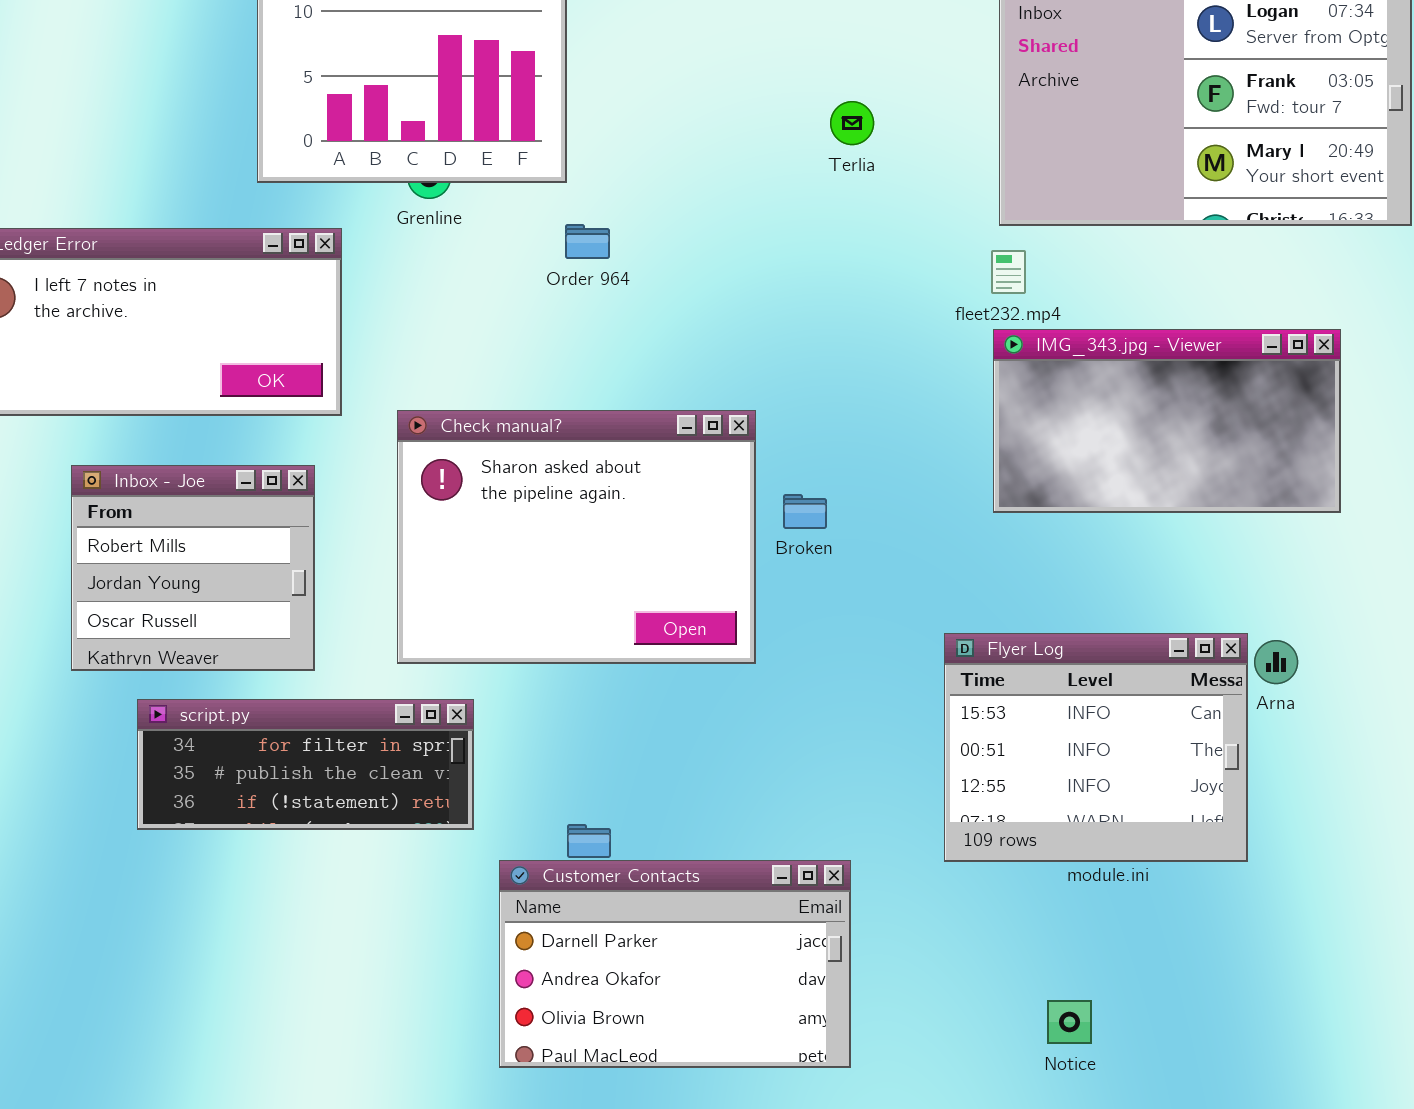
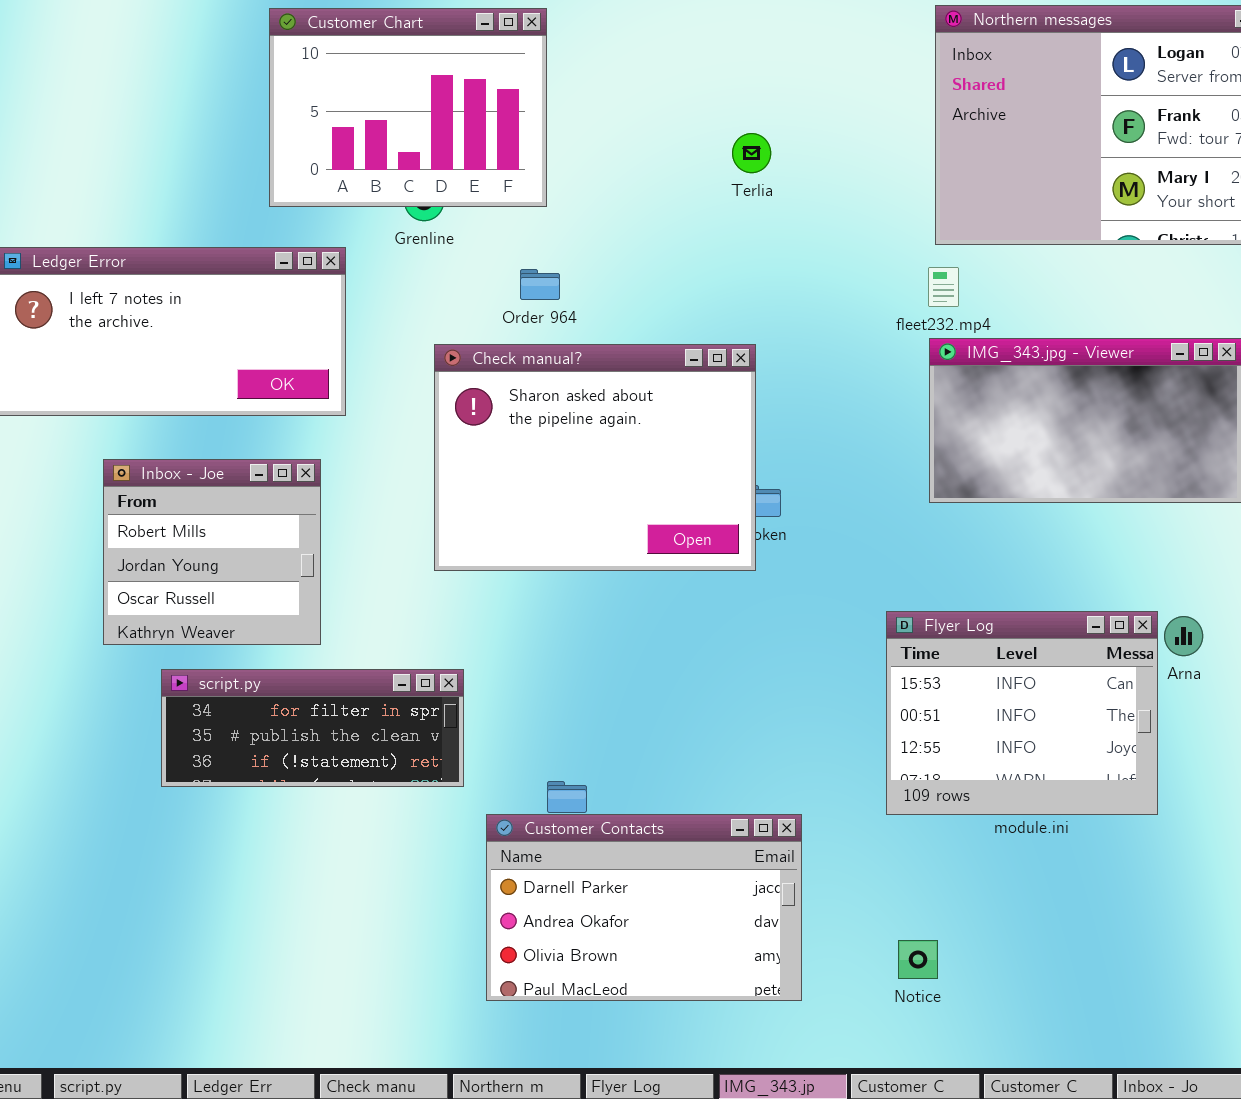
Terlia: [830,101,874,145] -> [732,133,771,173], moved
Order 964: [565,224,610,259] -> [520,269,560,300], moved
Check manual?: [397,410,756,664] -> [434,344,756,571], moved
Notice: [1047,1000,1092,1044] -> [898,940,938,979], moved

